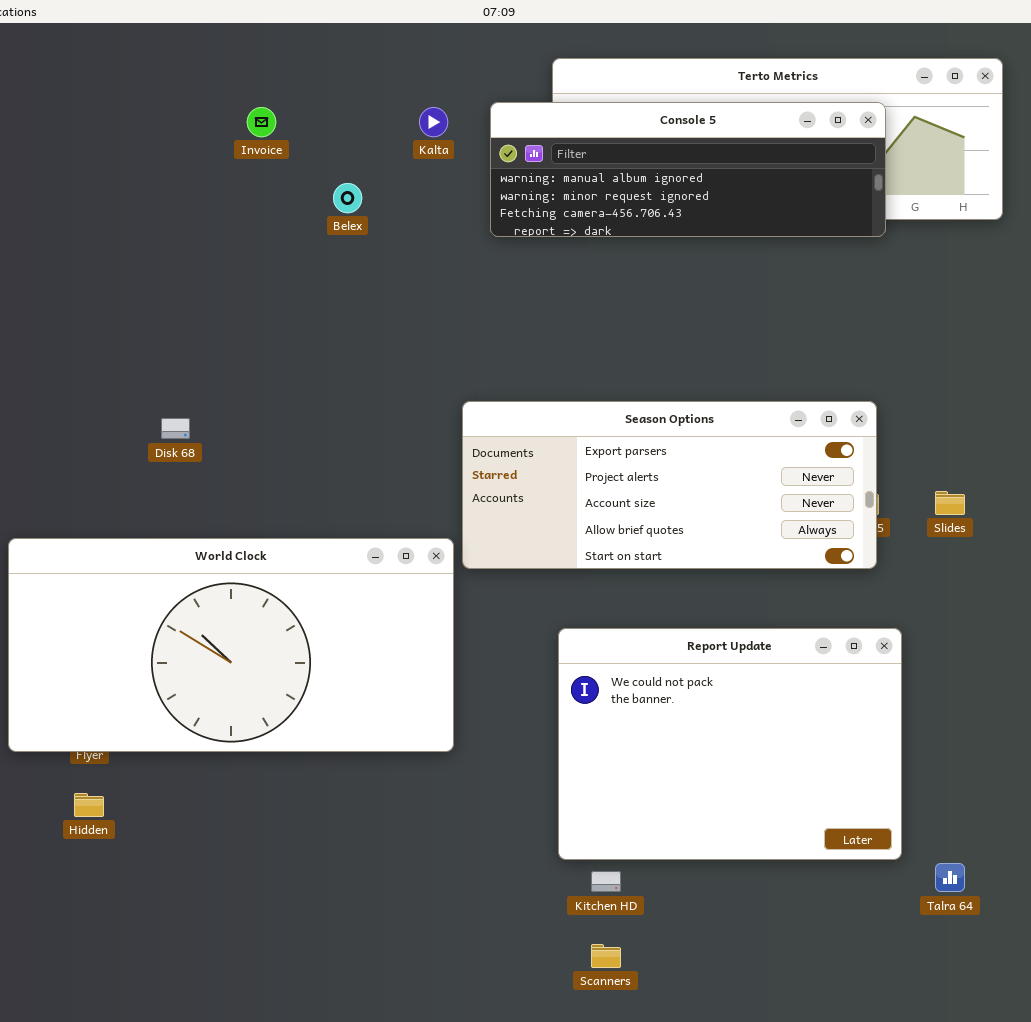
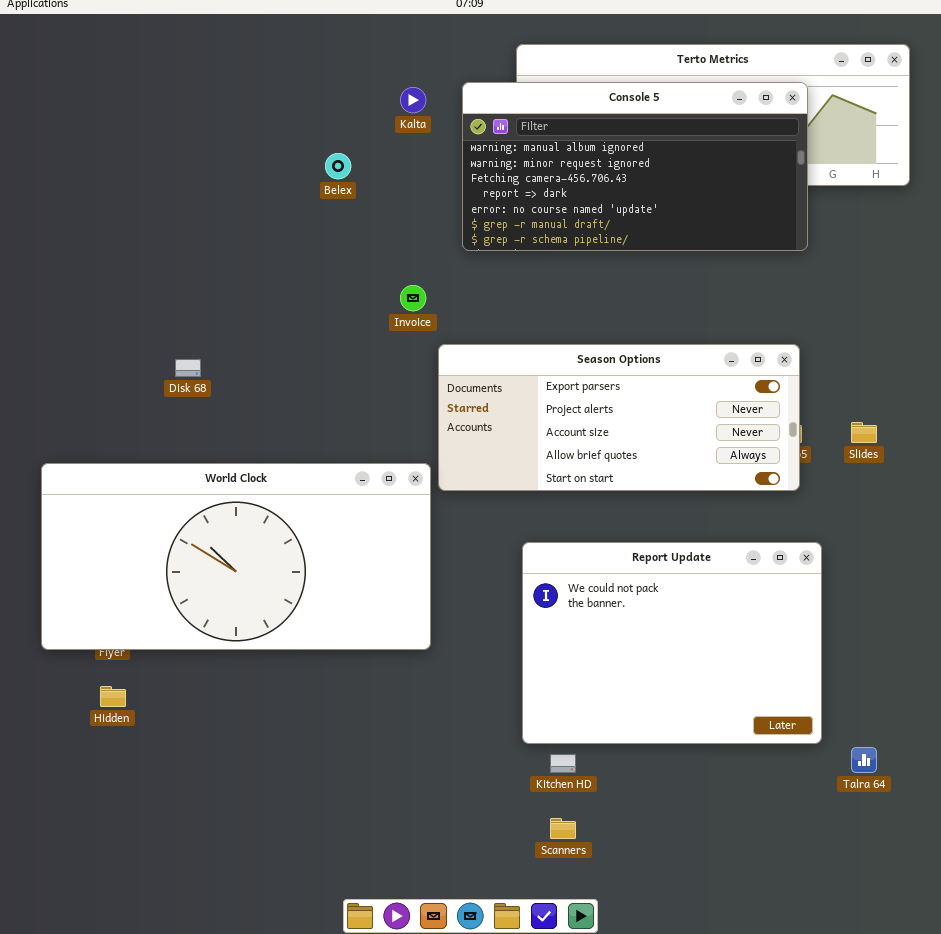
Console 5: [490,102,886,237] -> [462,82,808,251], resized
Invoice: [247,107,276,137] -> [400,285,426,311], moved

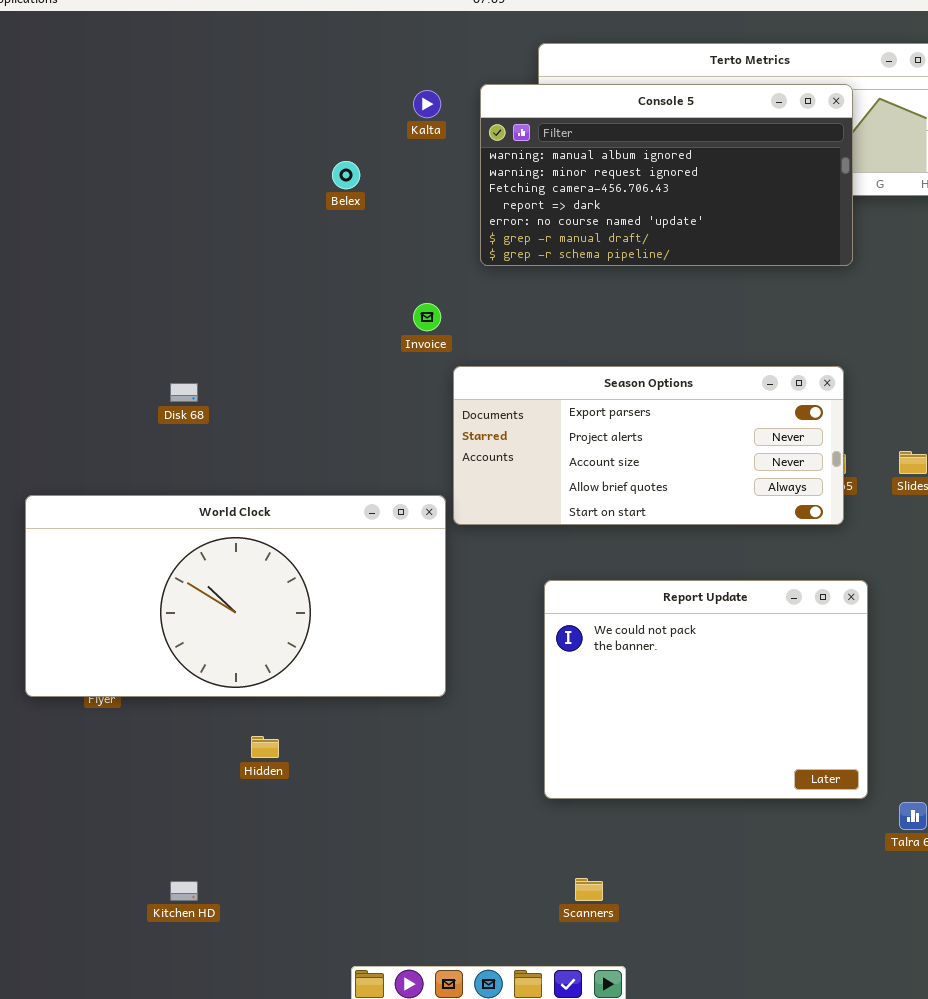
Hidden: [100,686,126,707] -> [251,736,279,758], moved
Kitchen HD: [550,754,576,773] -> [170,881,198,901], moved

